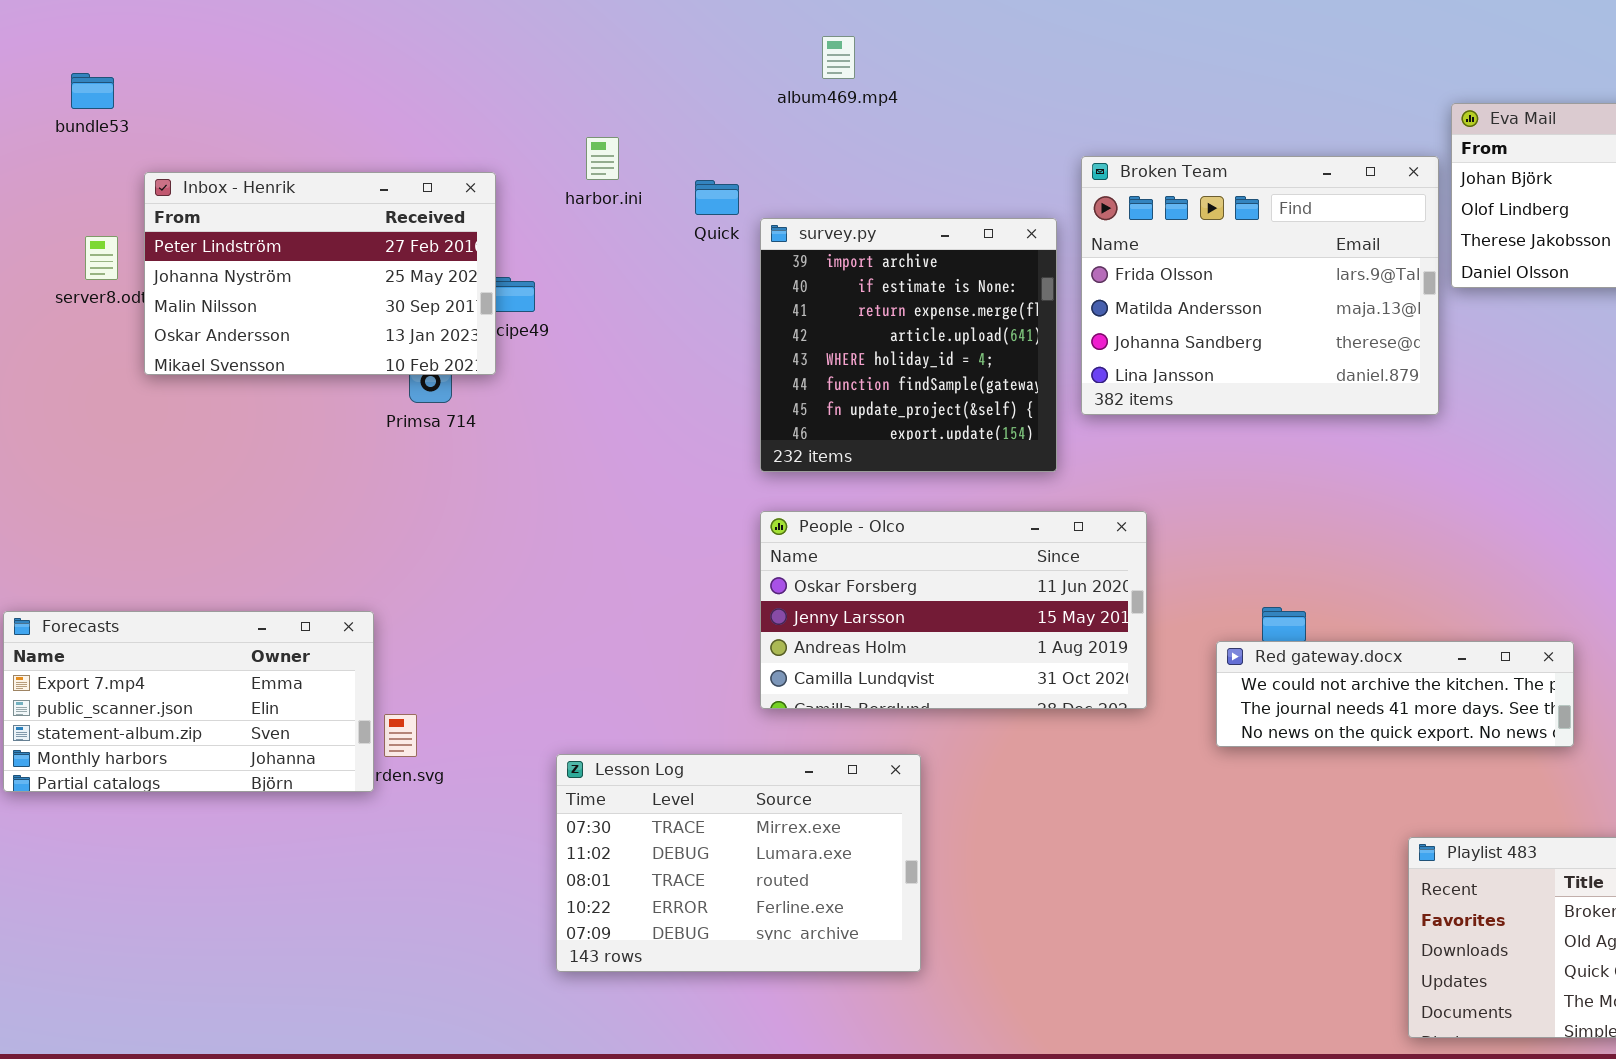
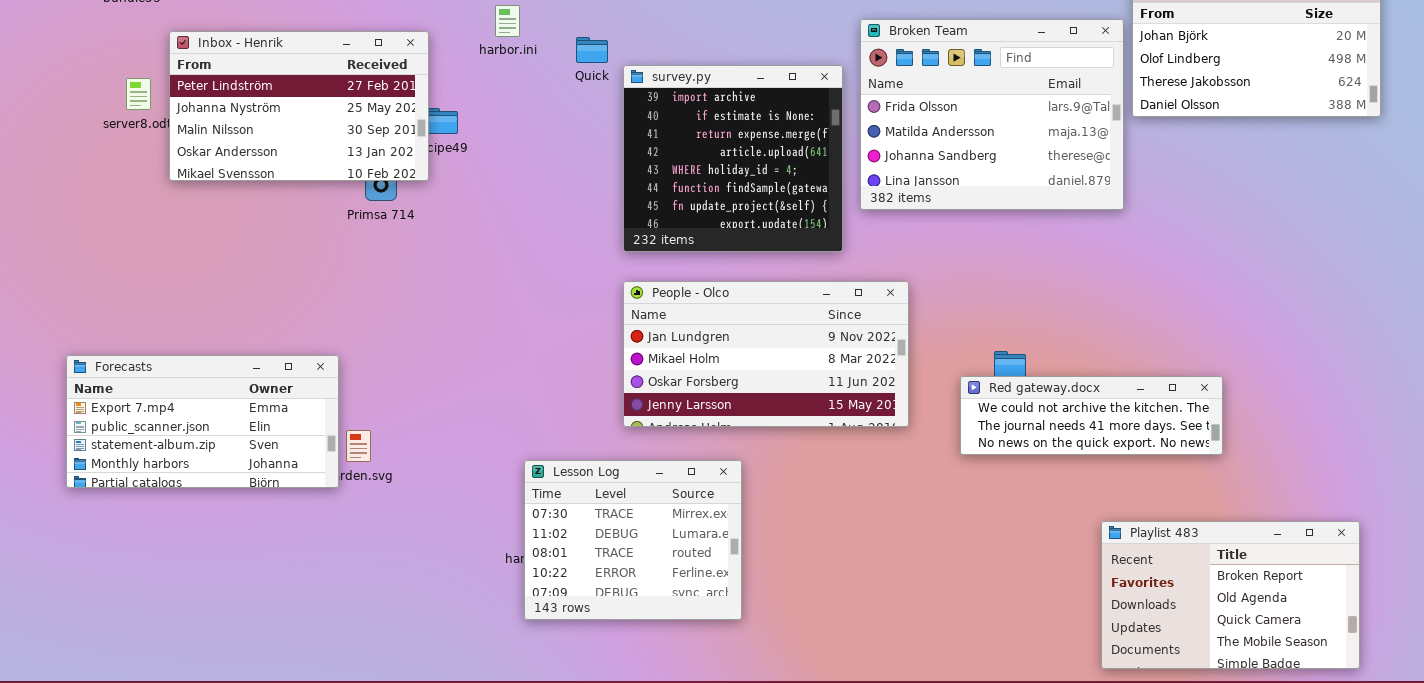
People - Olco: [760,511,1147,709] -> [623,281,909,427], scrolled up 2 rows
Lesson Log: [556,754,921,972] -> [524,460,742,620], resized

